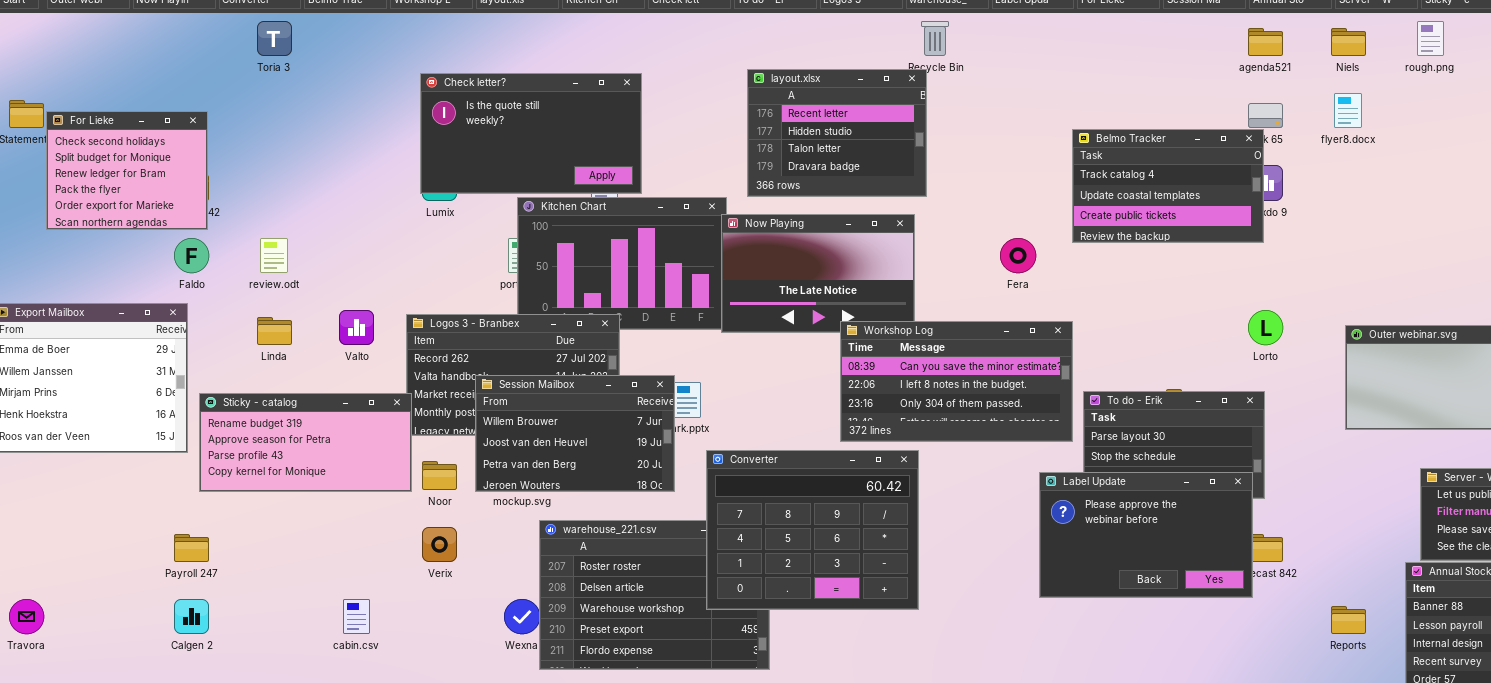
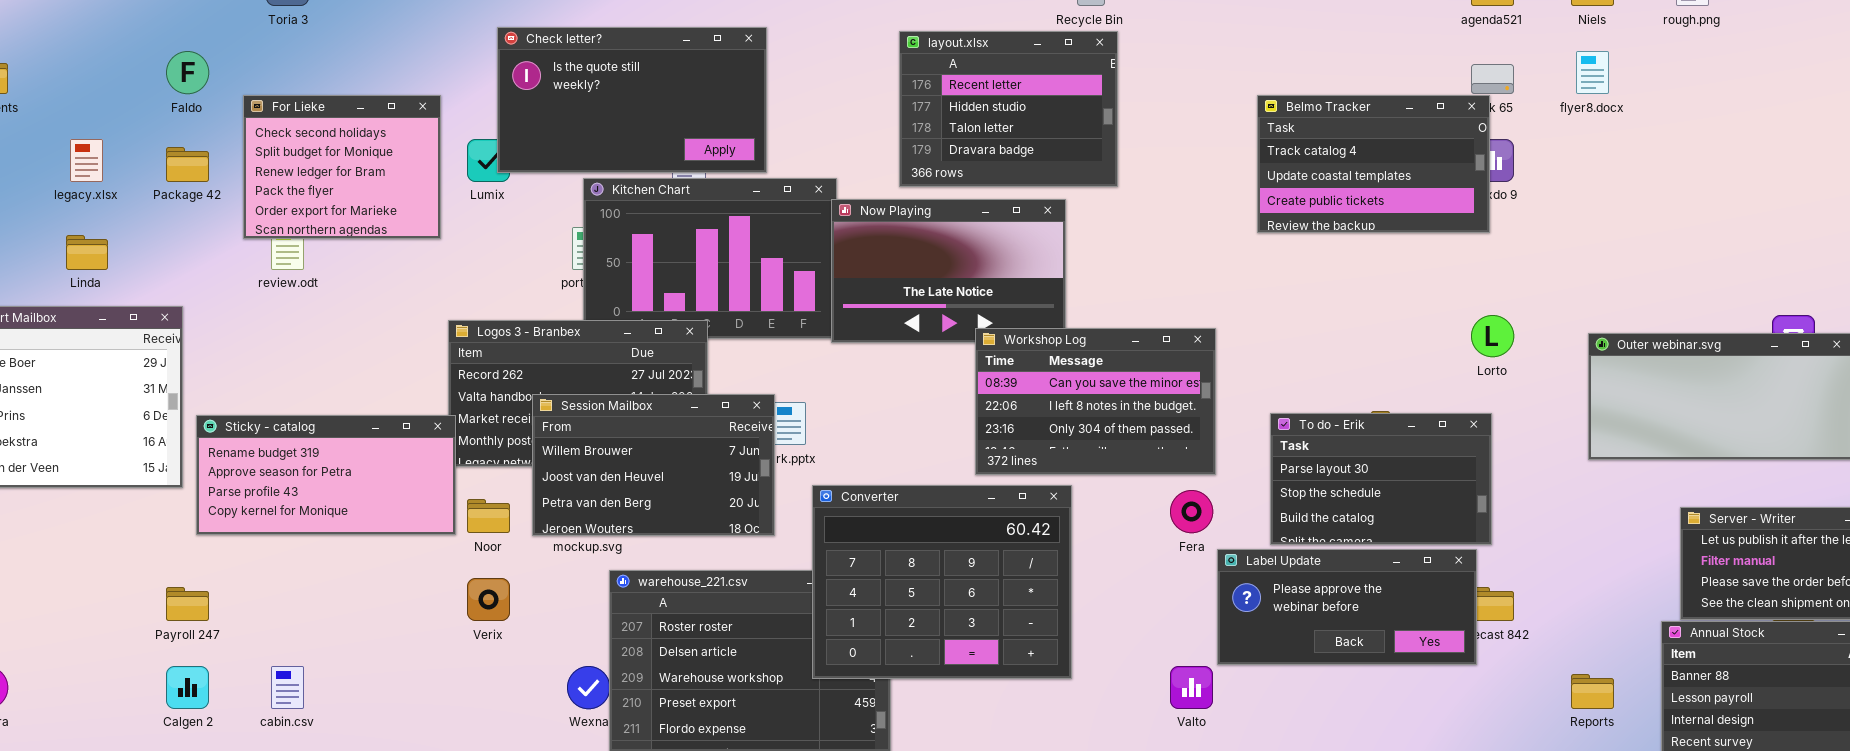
layout.xlsx: [747,69,927,197] -> [899,31,1118,187], moved
Check letter?: [420,73,642,194] -> [497,27,767,173], moved
For Lieke: [46,111,208,230] -> [243,95,441,239], moved
Faldo: [174,238,209,273] -> [166,51,209,94], moved
Fera: [1000,238,1036,273] -> [1170,490,1213,533], moved
Valto: [339,310,374,345] -> [1170,666,1213,709], moved
Linda: [257,317,292,345] -> [66,235,108,270], moved
Workshop Log: [840,321,1073,442] -> [975,328,1216,475], resized
Label Update: [1039,472,1253,598] -> [1217,549,1477,665], resized
cabin.csv: [343,599,370,634] -> [271,666,304,709], moved

